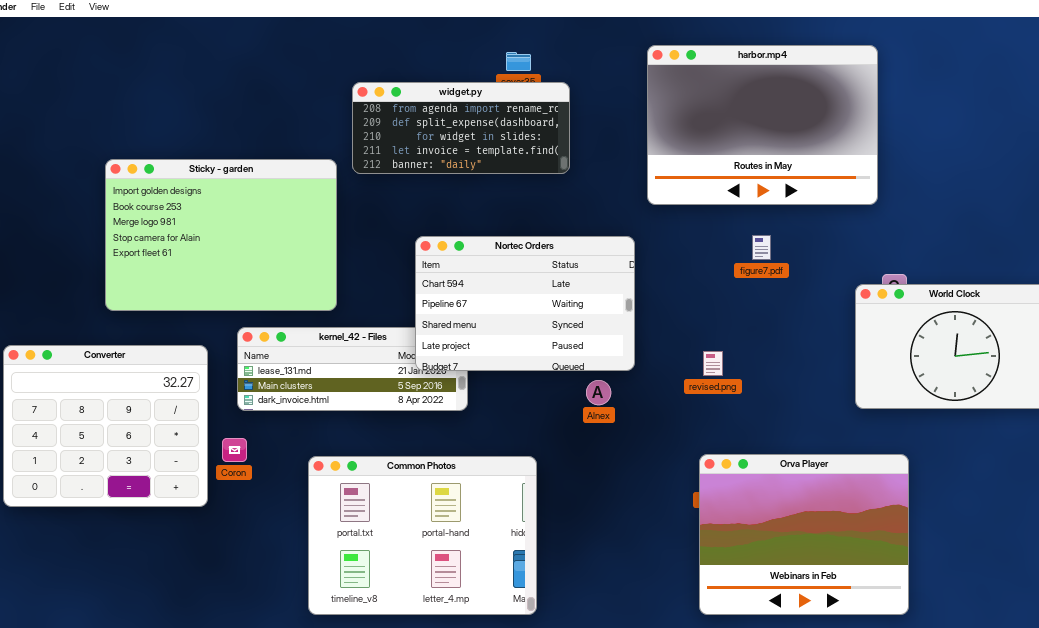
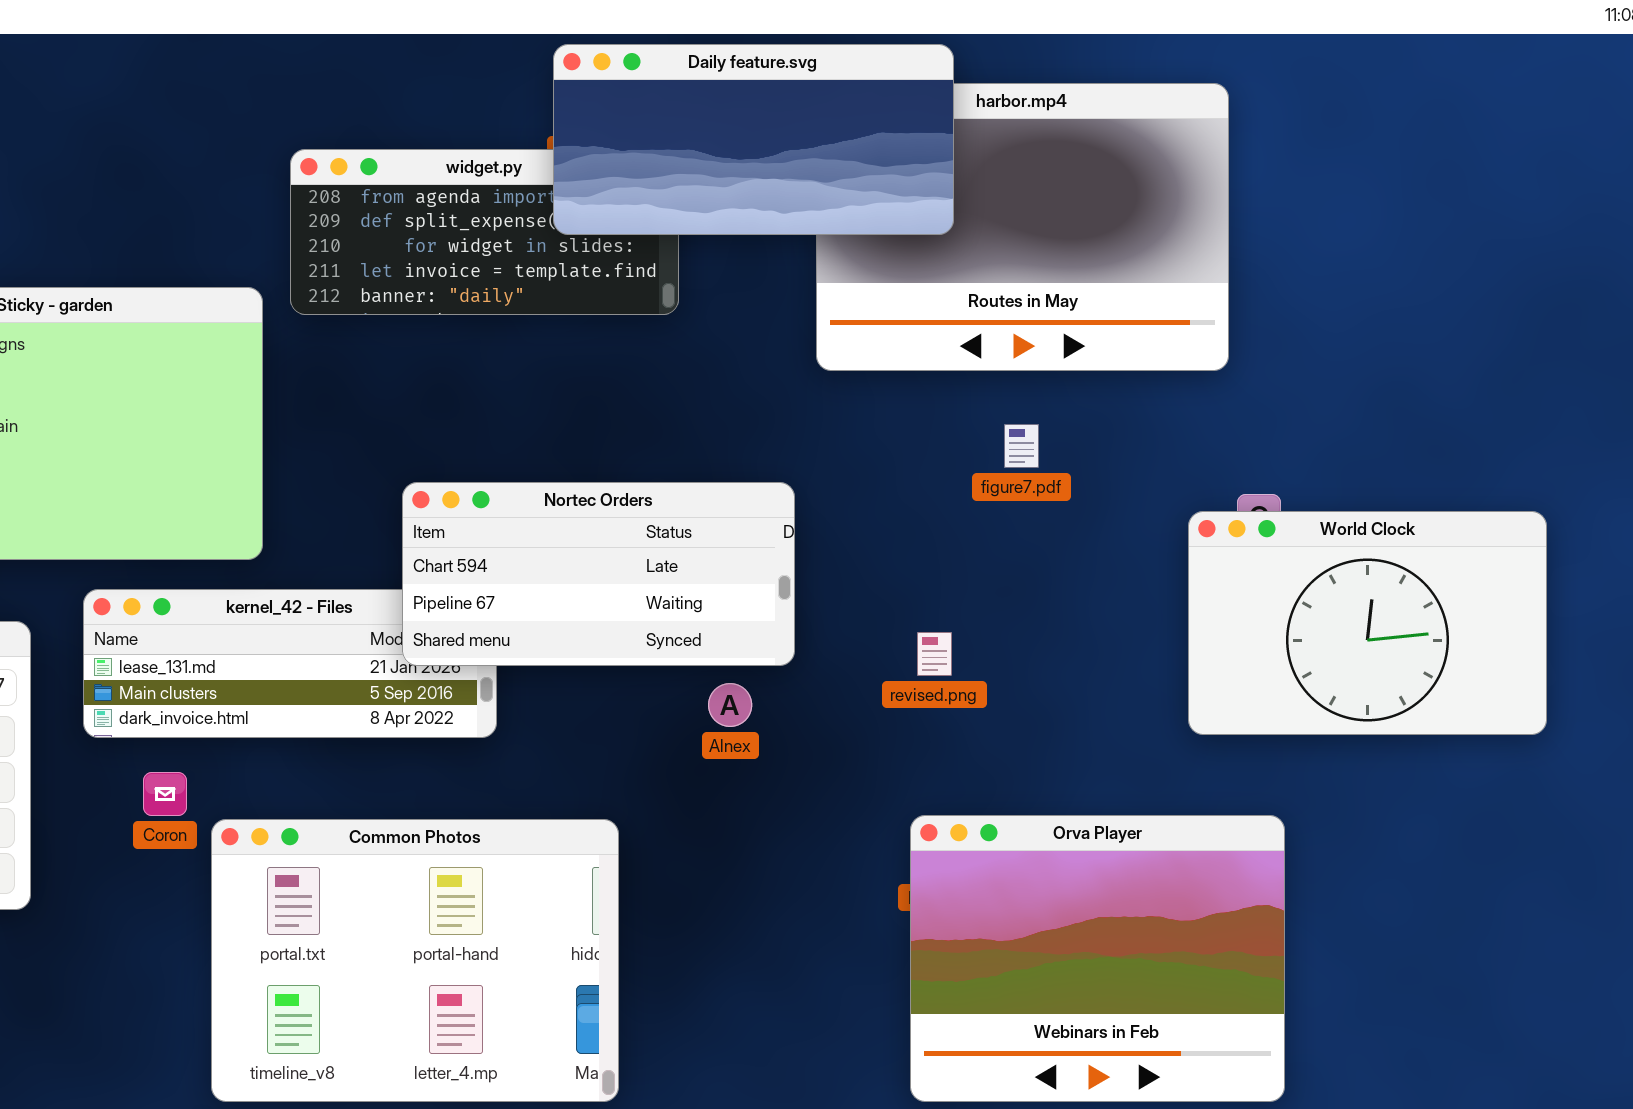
Daily feature.svg: none -> [553,44,954,235], opened
Nortec Orders: [415,236,635,371] -> [402,482,795,666], resized
Coron: [222,438,247,462] -> [143,772,187,816], moved

